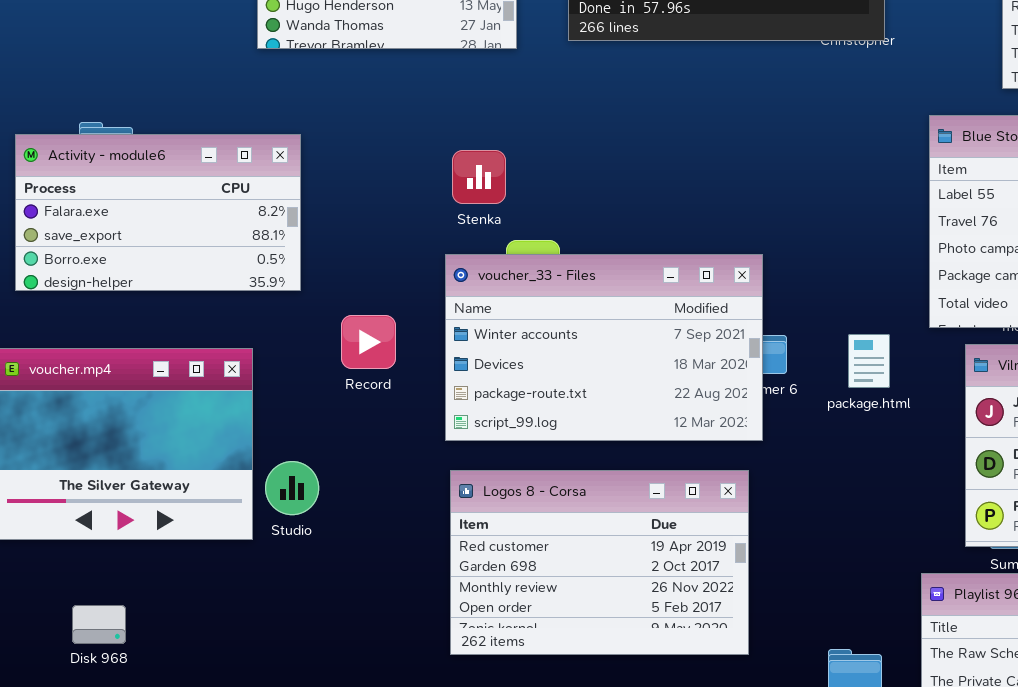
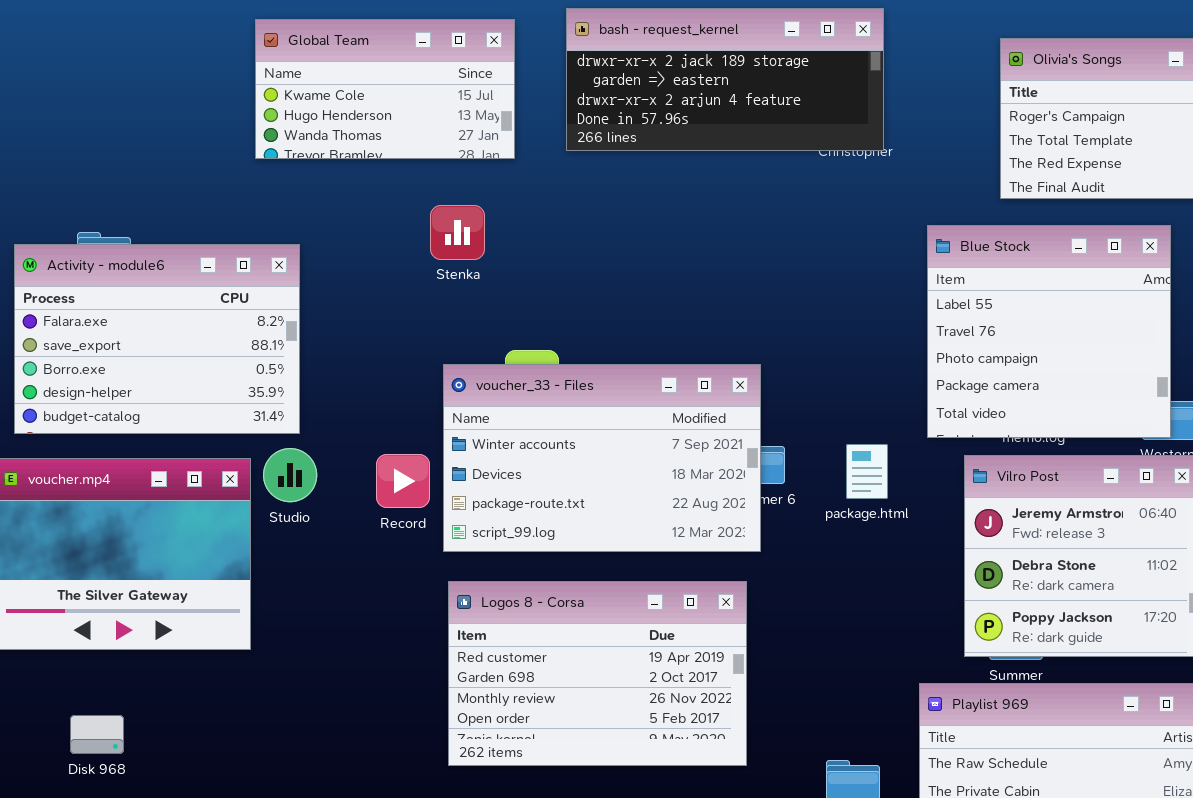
Activity - module6: [15,134,301,291] -> [14,244,300,434], resized
Stenka: [452,150,506,204] -> [430,205,485,260], moved
Record: [341,315,396,369] -> [376,454,430,508], moved
Studio: [265,461,319,515] -> [263,448,317,502], moved

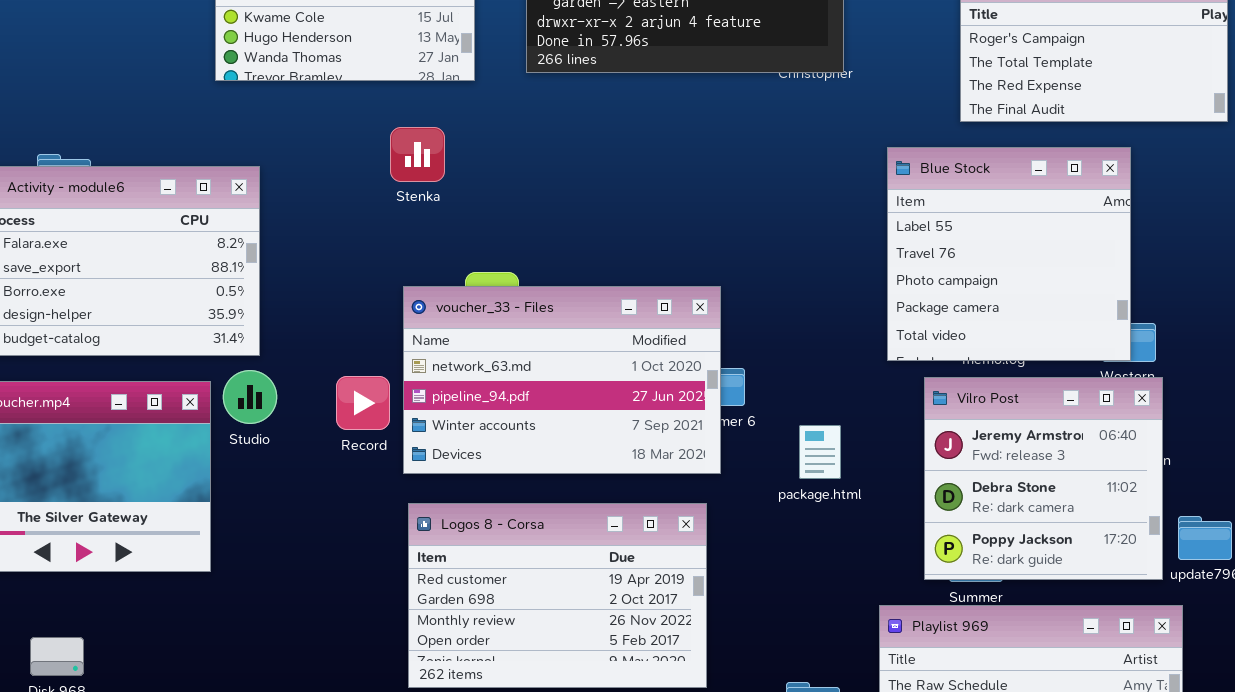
voucher_33 - Files: [443,364,761,552] -> [403,286,721,474], scrolled up 2 rows
package.html: [846,444,888,499] -> [799,425,841,479], moved

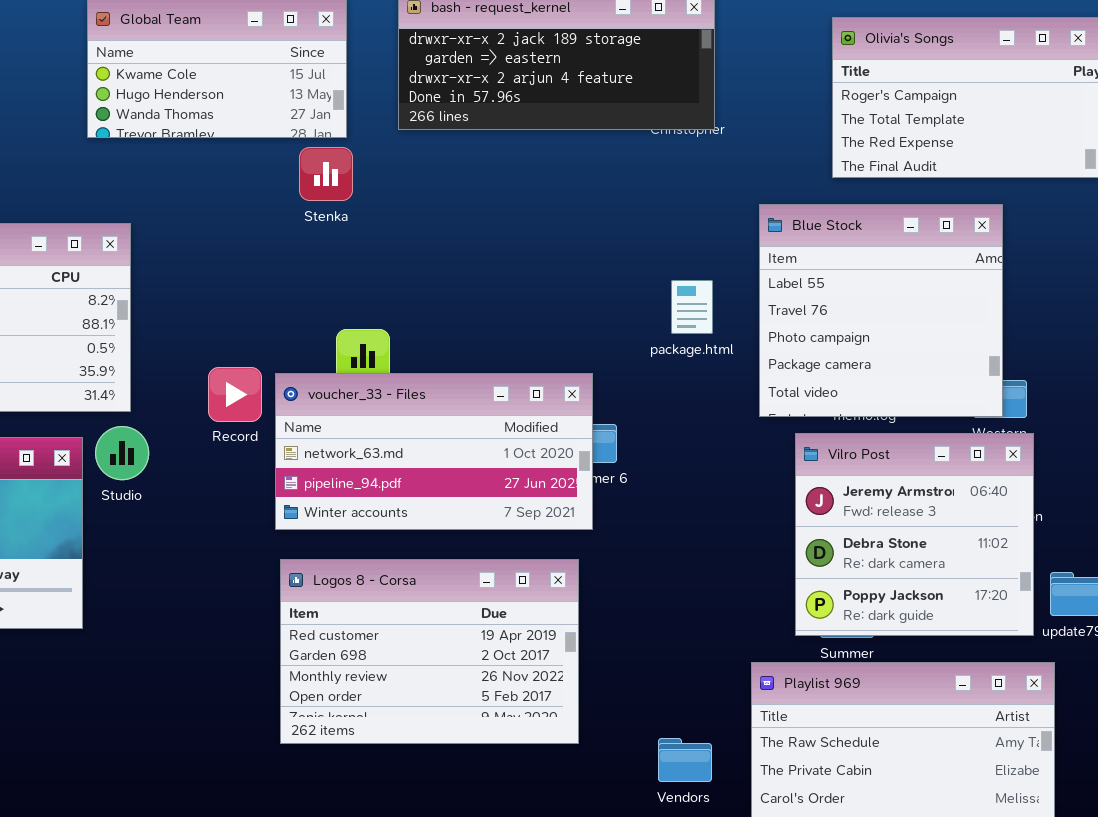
Stenka: [390,127,445,182] -> [299,147,353,201], moved
voucher_33 - Files: [403,286,721,474] -> [275,373,593,530], resized
Record: [336,376,390,430] -> [208,367,262,422], moved
package.html: [799,425,841,479] -> [671,280,713,334], moved

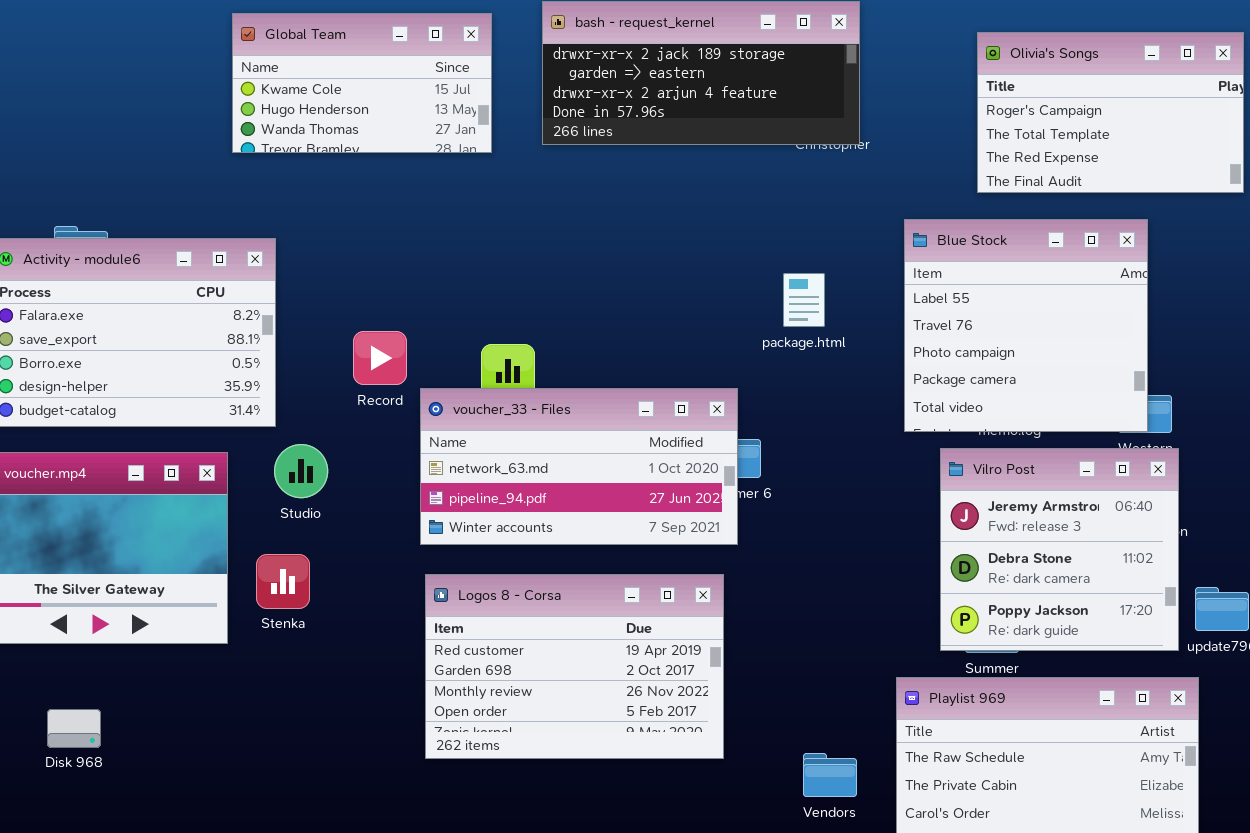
Stenka: [299,147,353,201] -> [256,554,310,609], moved
package.html: [671,280,713,334] -> [783,273,825,327], moved
Record: [208,367,262,422] -> [353,331,407,385], moved
Studio: [95,426,149,480] -> [274,444,328,498], moved

